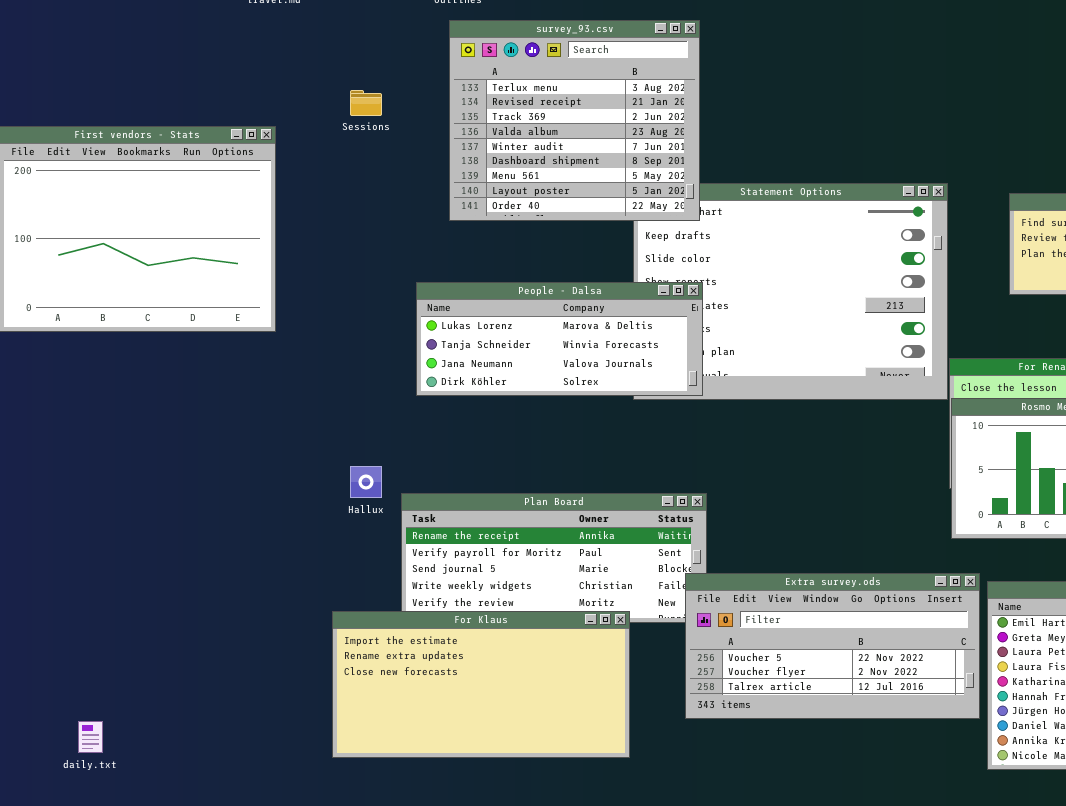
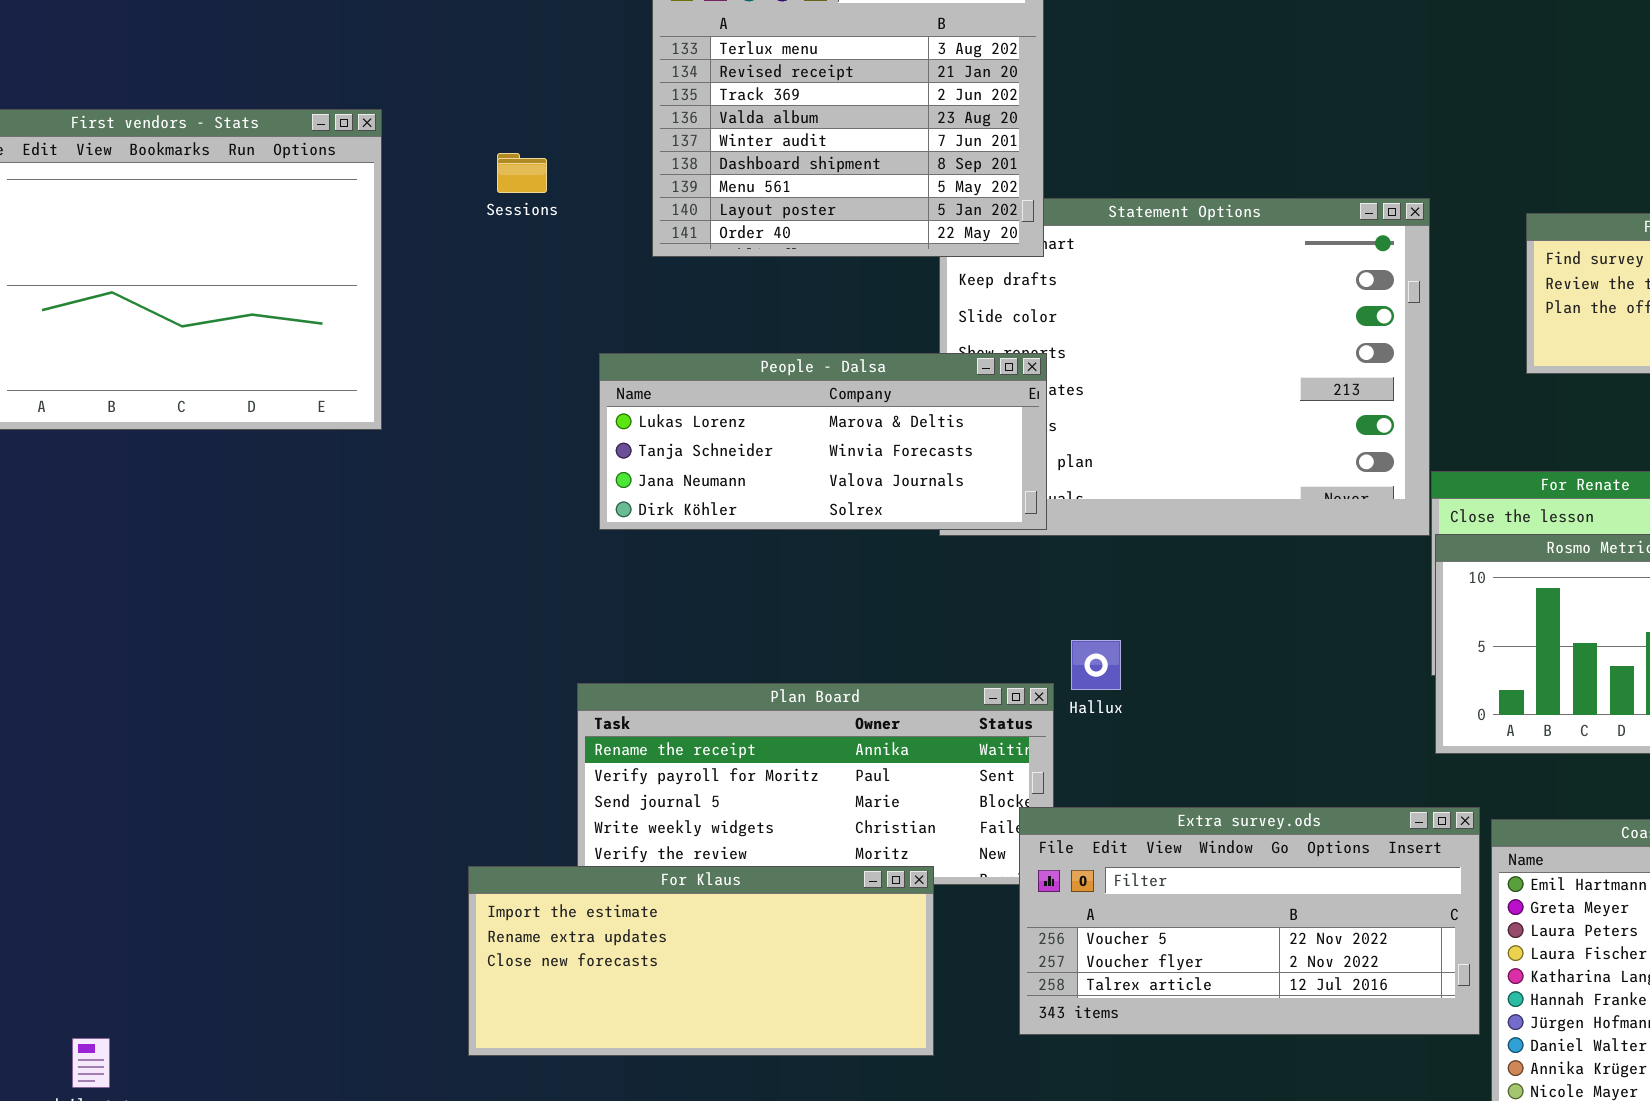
Sessions: [350,90,382,116] -> [497,153,547,193], moved
Hallux: [350,466,382,498] -> [1071,640,1121,690], moved
For Klaus: [332,611,630,758] -> [468,866,934,1056], resized

